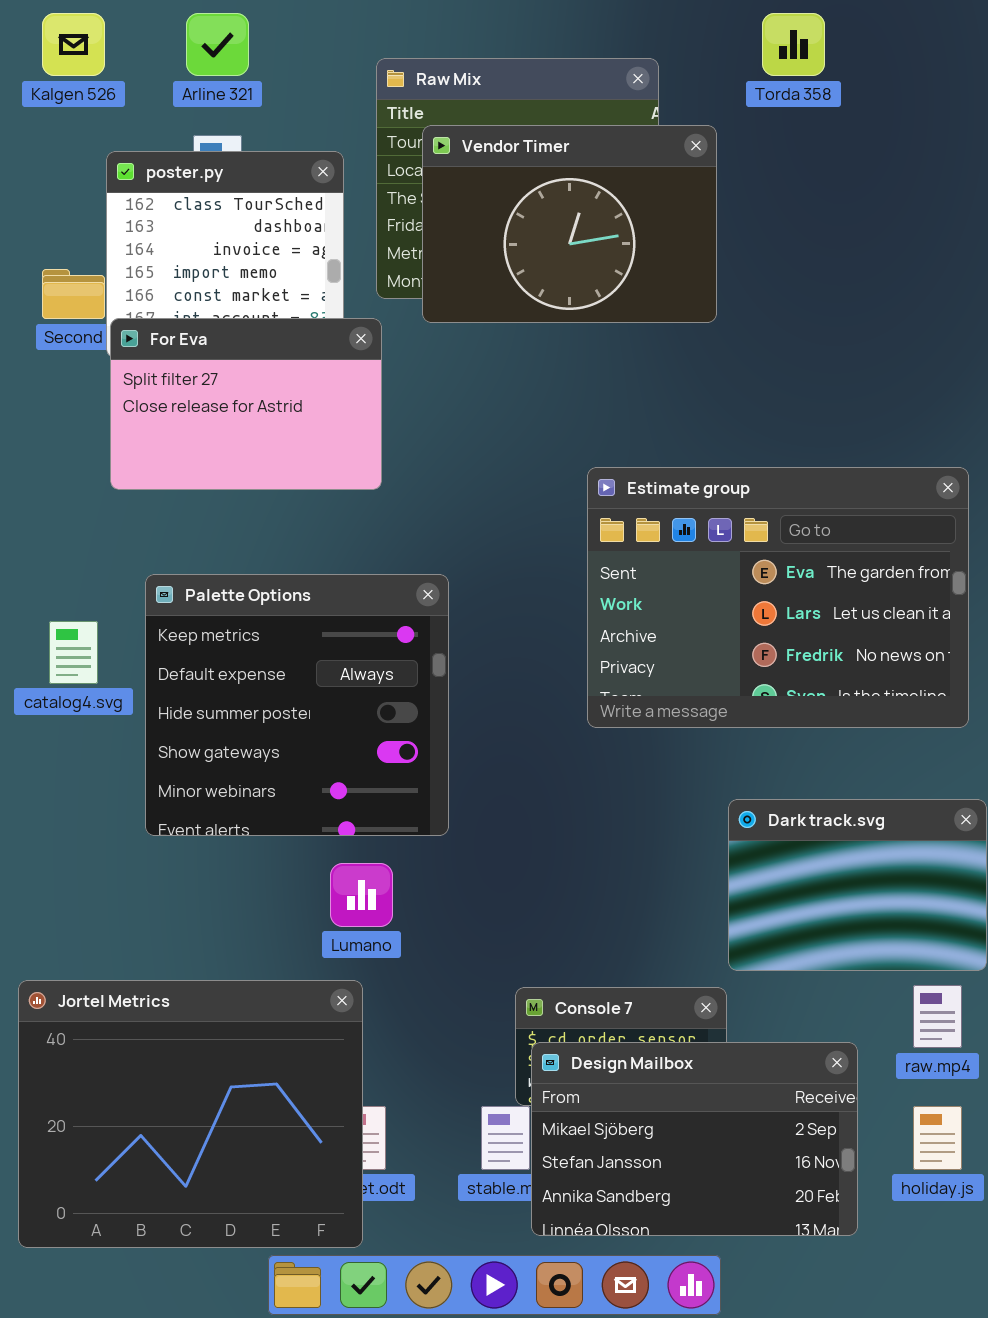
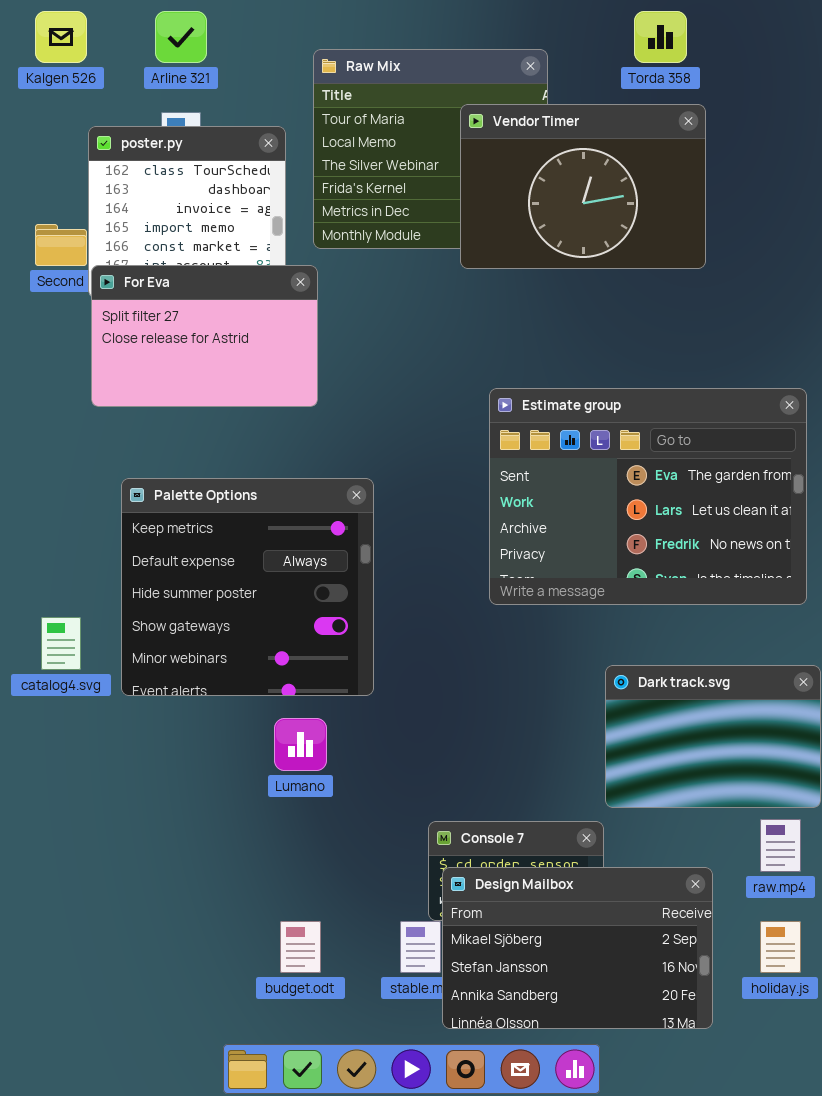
Vendor Timer: [422,125,717,323] -> [460,104,706,269], moved
catalog4.svg: [49,621,98,684] -> [41,617,81,670], moved
Jortel Metrics: [18,980,363,1248] -> none, closed

